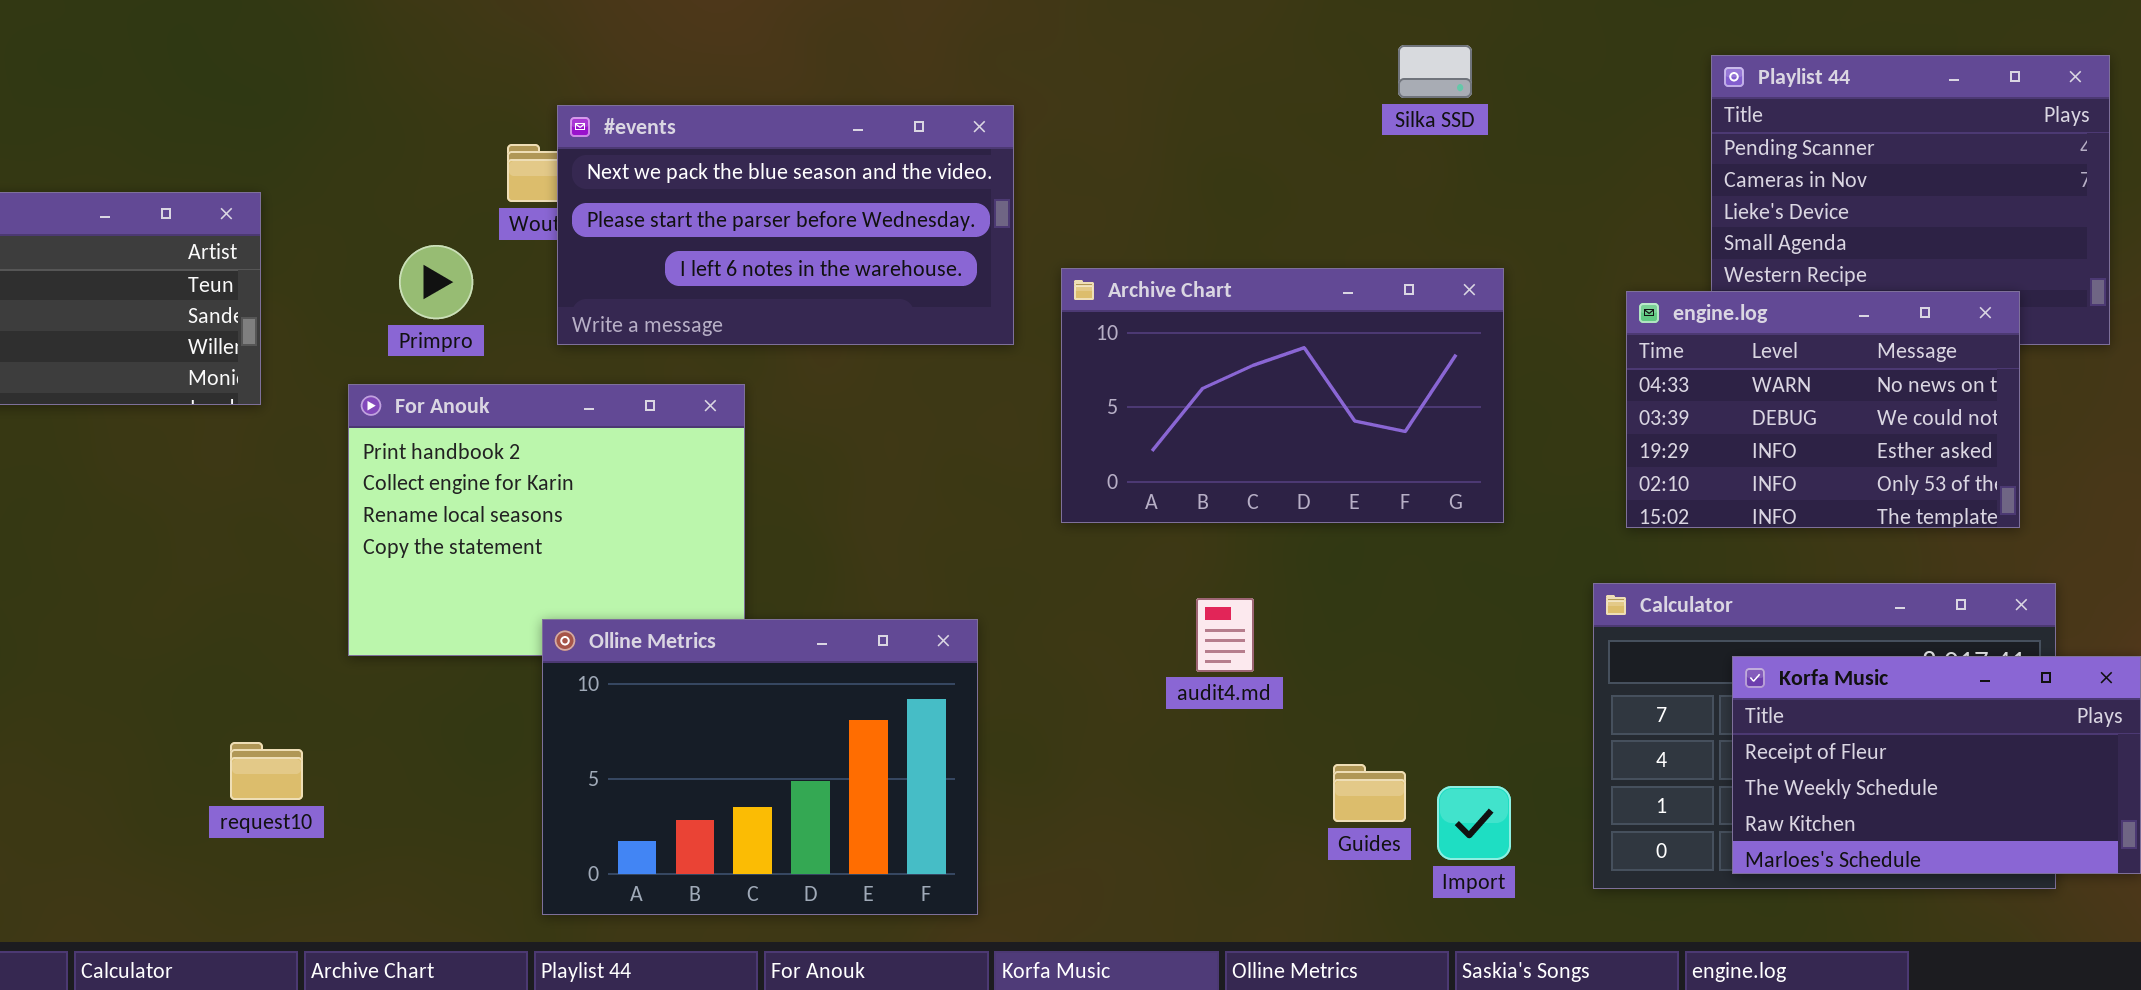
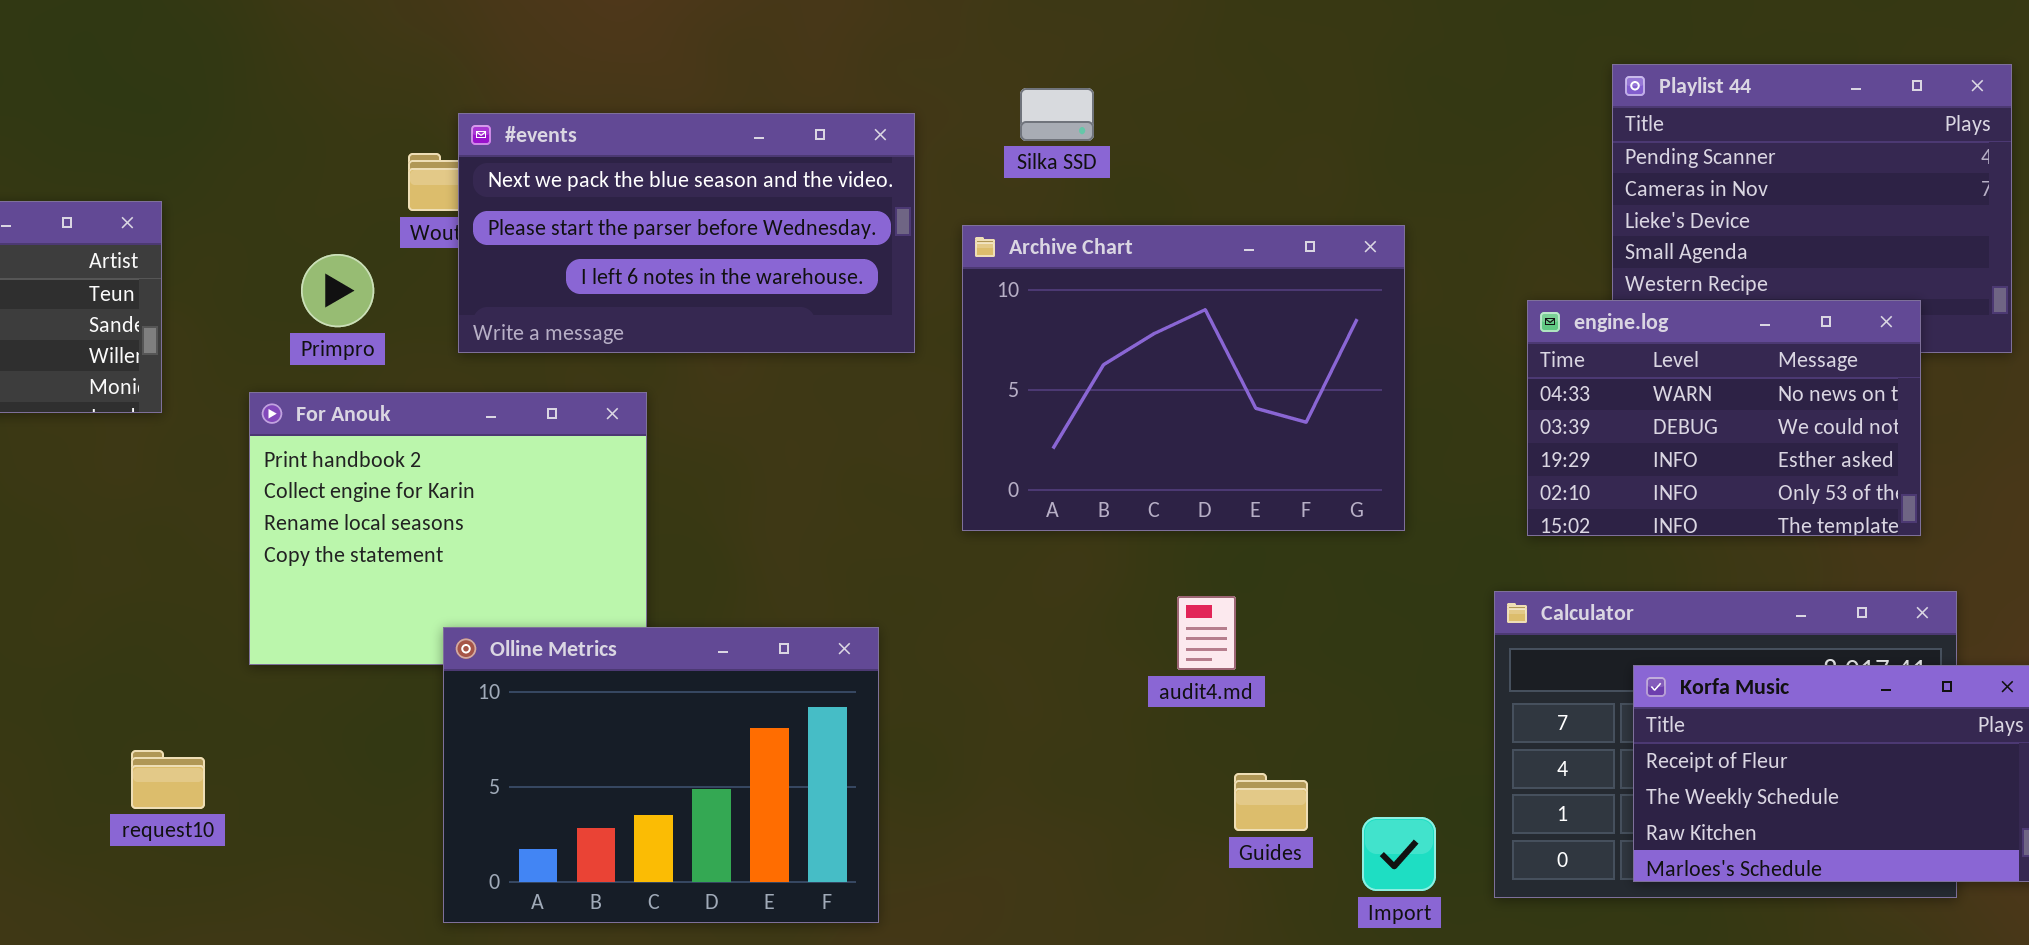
Silka SSD: [1398,45,1472,98] -> [1020,88,1094,141], moved
Archive Chart: [1061,268,1504,523] -> [962,225,1405,531], resized
audit4.md: [1196,598,1254,672] -> [1177,596,1236,670], moved
Import: [1437,786,1511,860] -> [1362,817,1436,891], moved

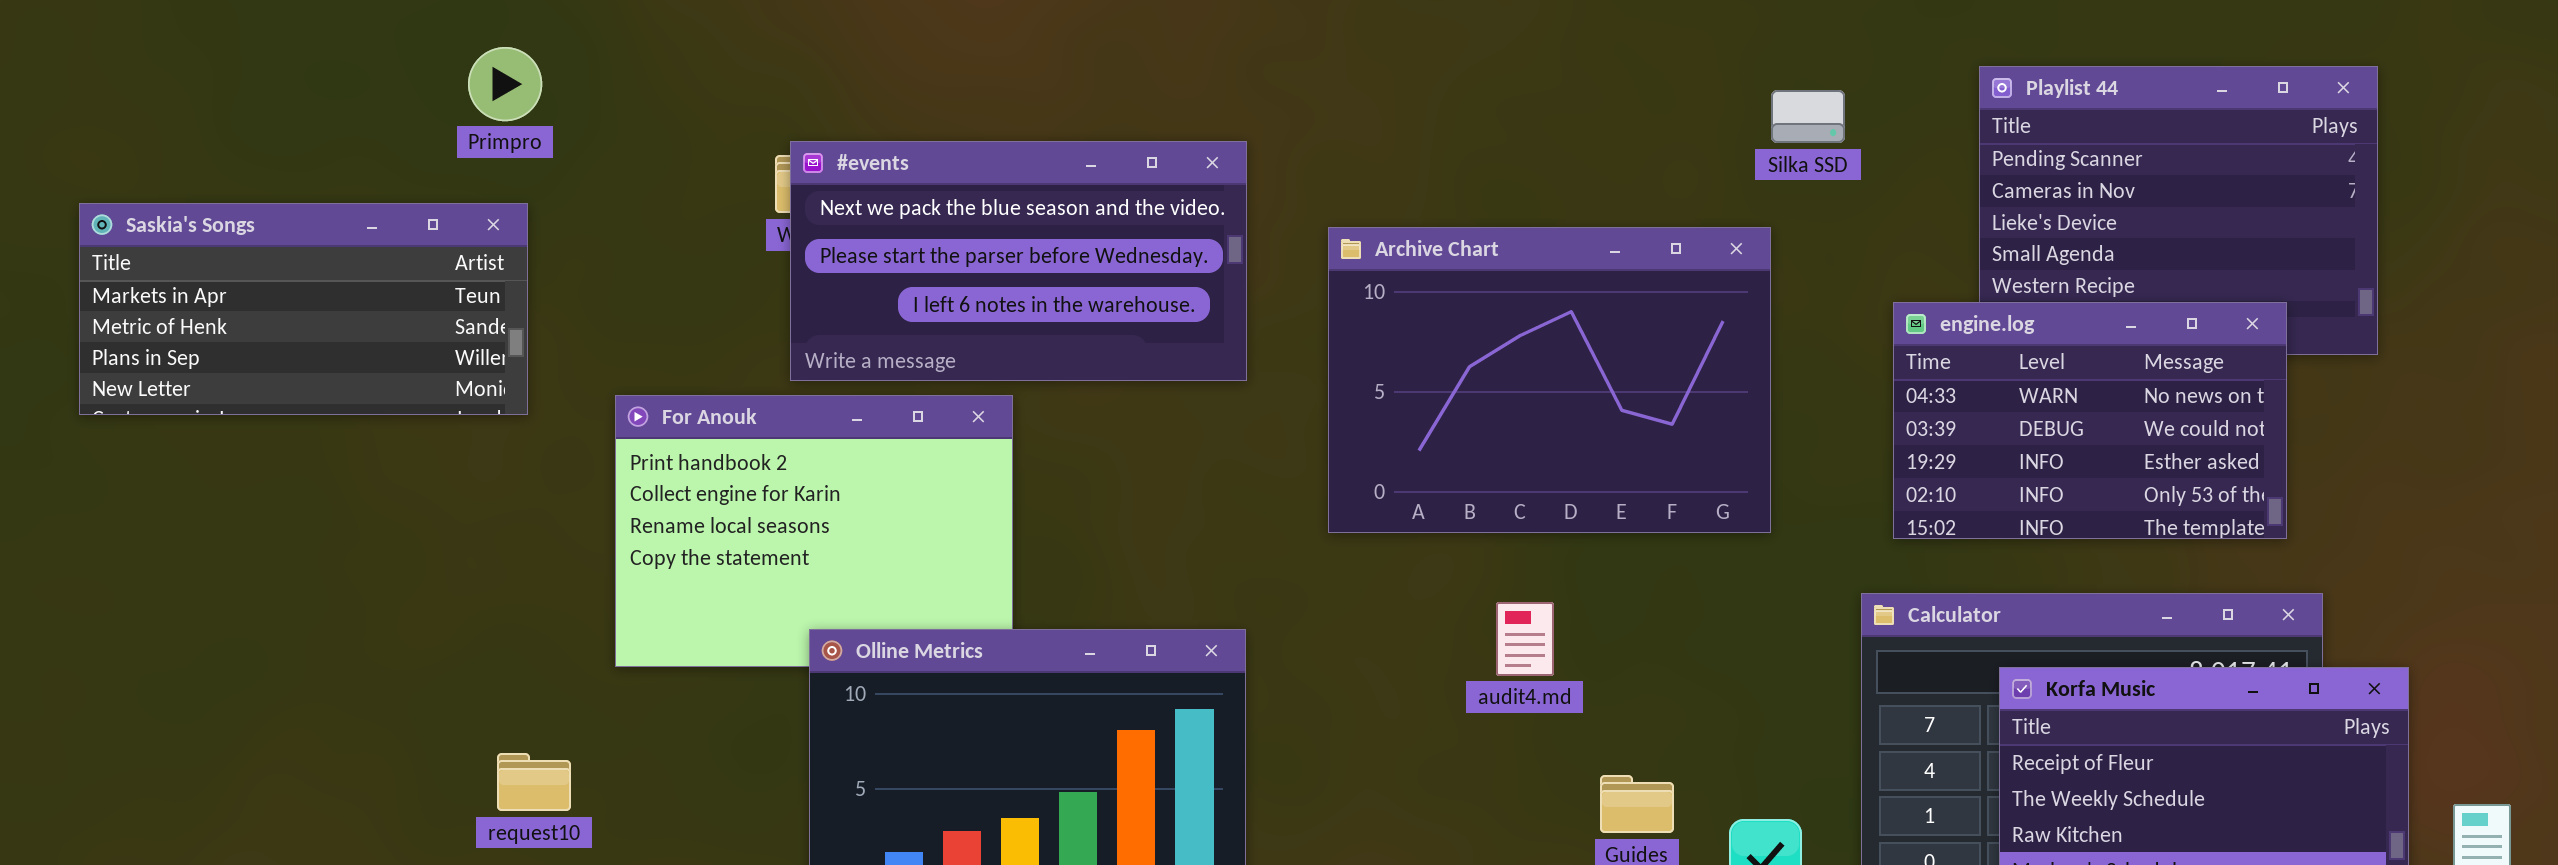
Silka SSD: [1020,88,1094,141] -> [1771,90,1845,143], moved
#events: [458,113,915,353] -> [790,141,1247,381], moved
Primpro: [301,254,374,327] -> [468,47,542,121], moved
audit4.md: [1177,596,1236,670] -> [1496,602,1554,676], moved

